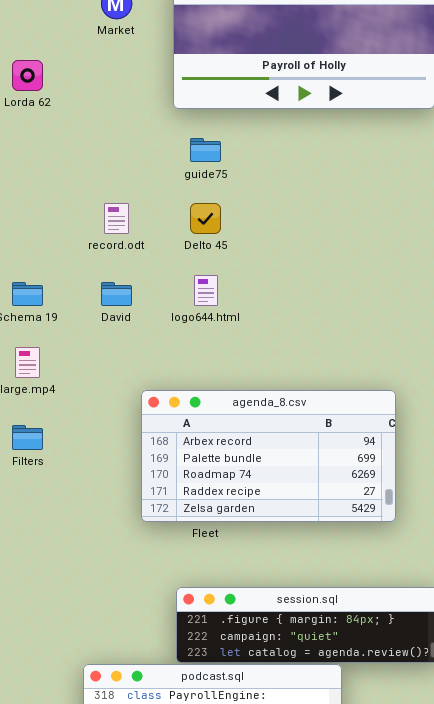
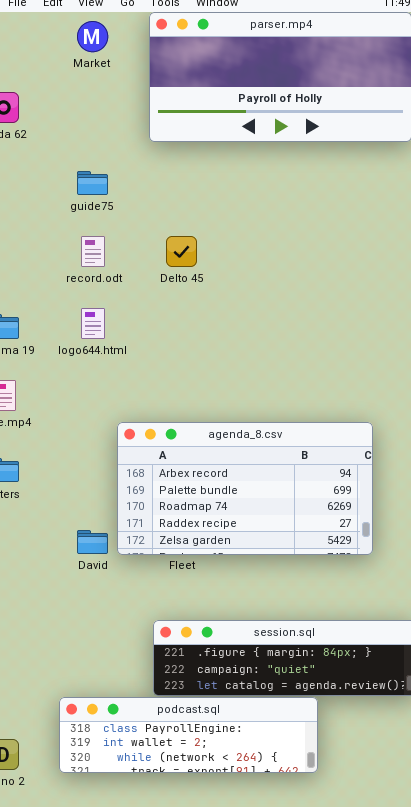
guide75: [190,138,221,162] -> [77,171,108,195], moved
logo644.html: [194,275,218,306] -> [81,308,105,339], moved
David: [101,282,132,306] -> [77,530,108,554], moved

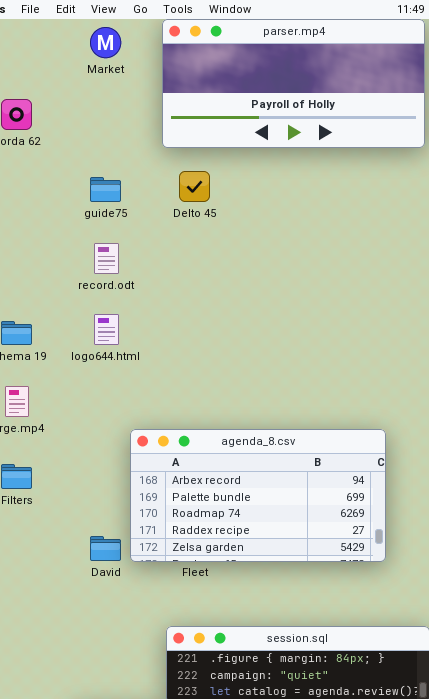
Delto 45: [166,236,197,267] -> [179,171,210,202], moved

